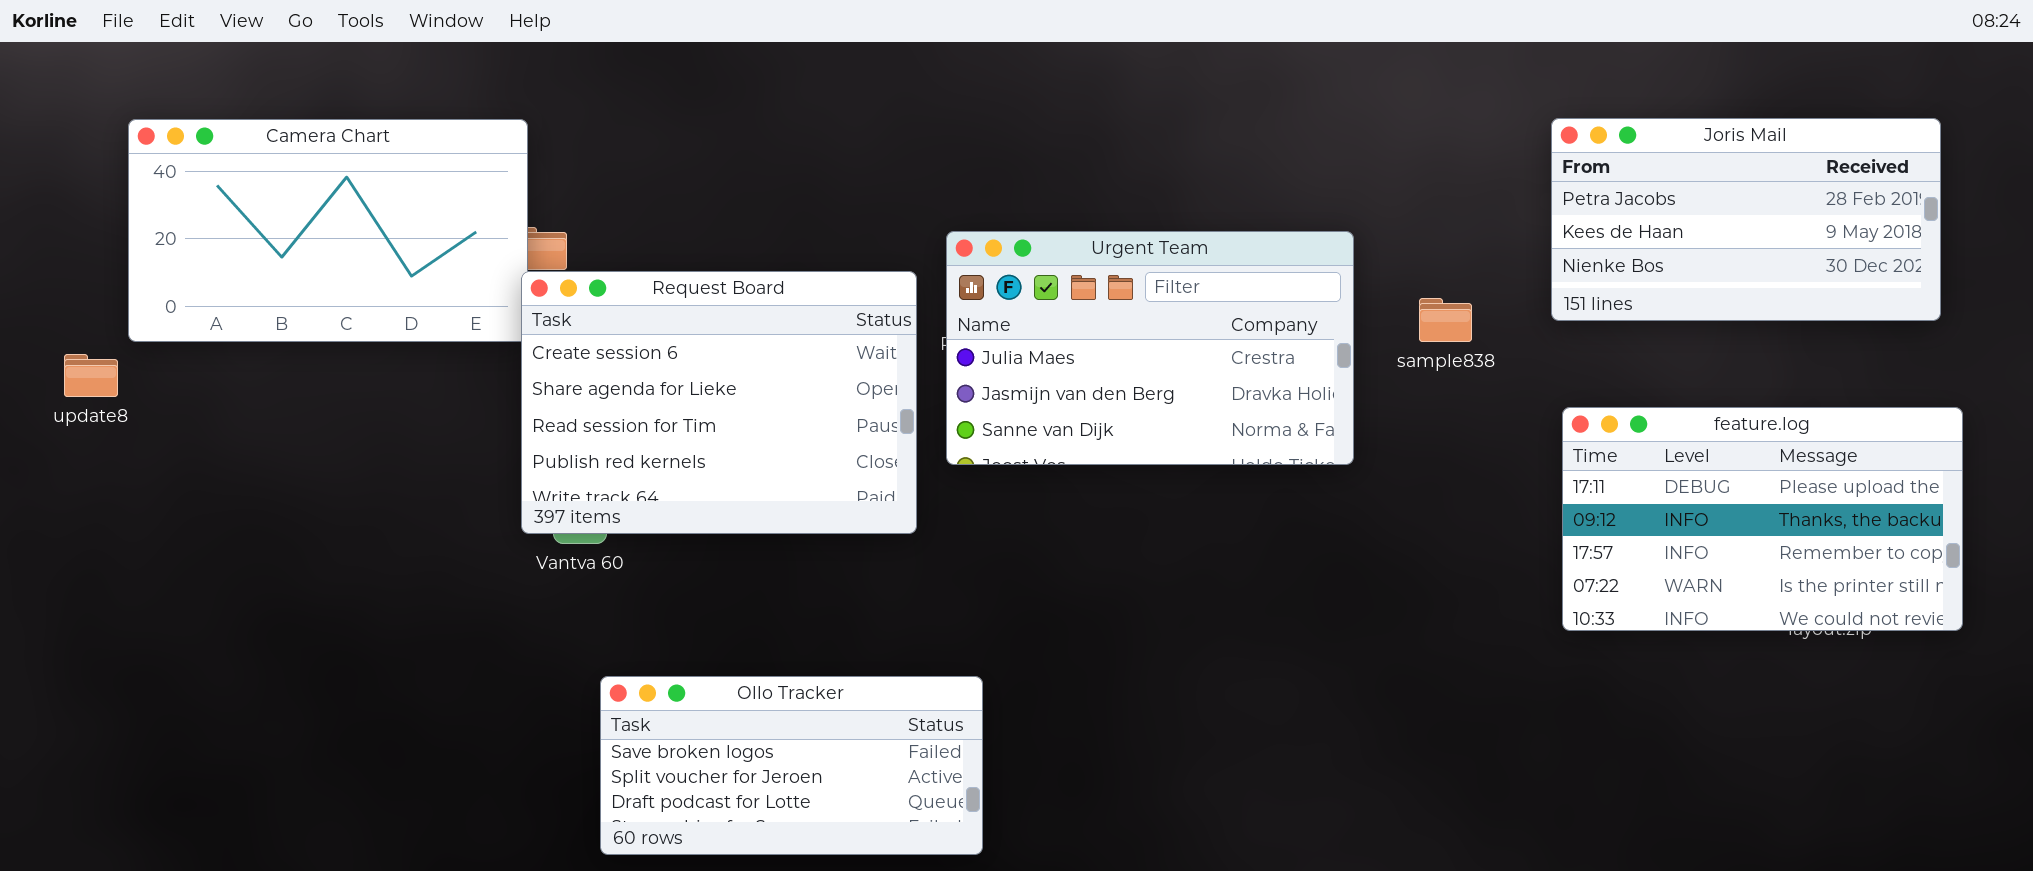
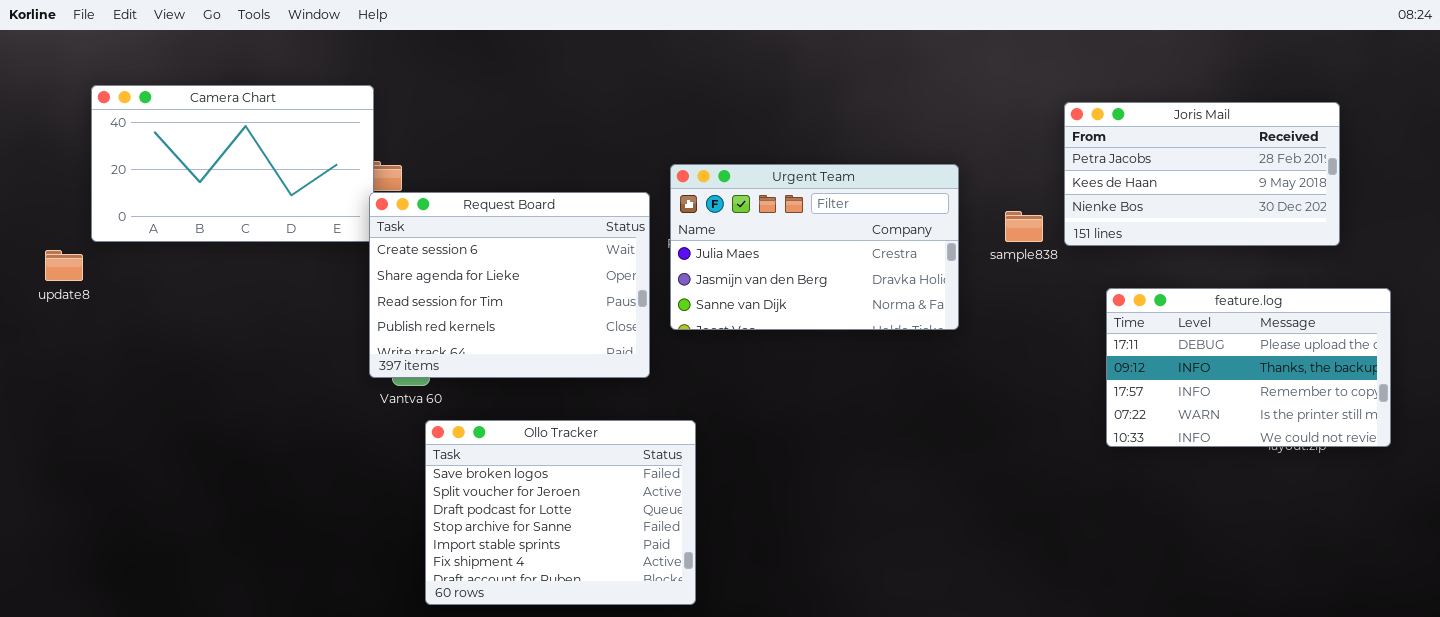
Joris Mail: [1551,118,1941,321] -> [1064,102,1340,246], moved
Ollo Tracker: [600,676,983,855] -> [425,420,696,605], resized

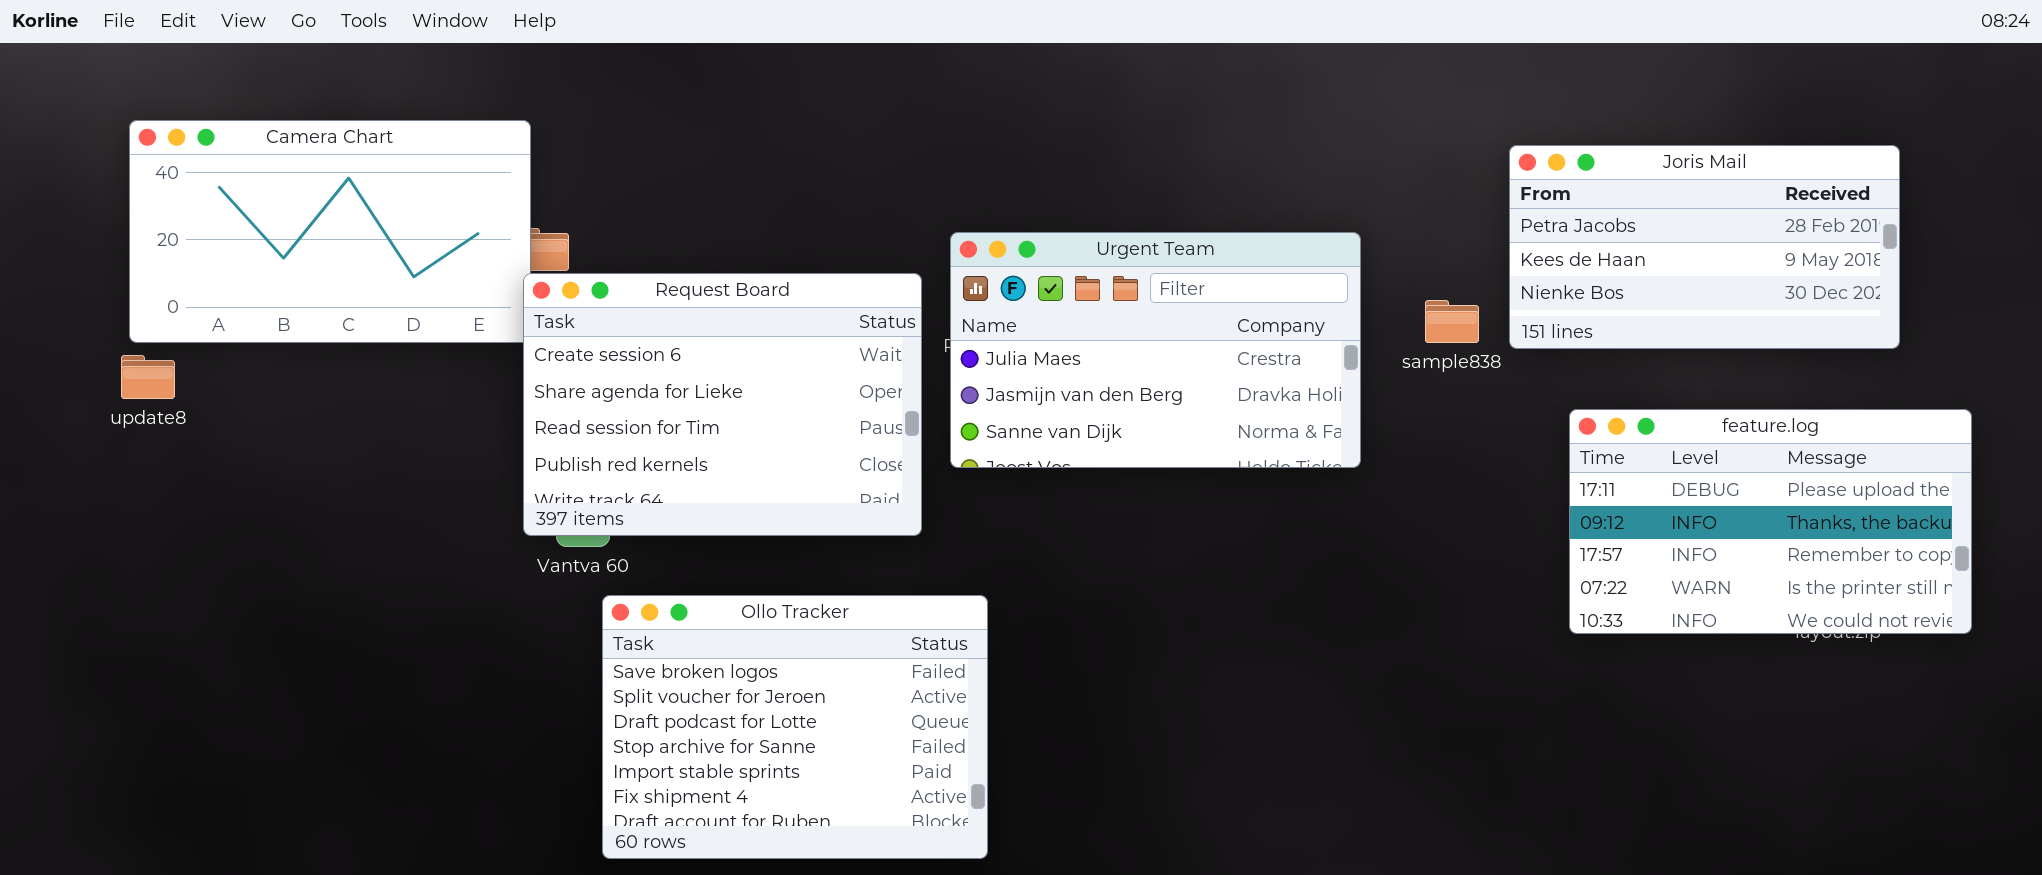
update8: [45,250,83,281] -> [121,355,175,399], moved

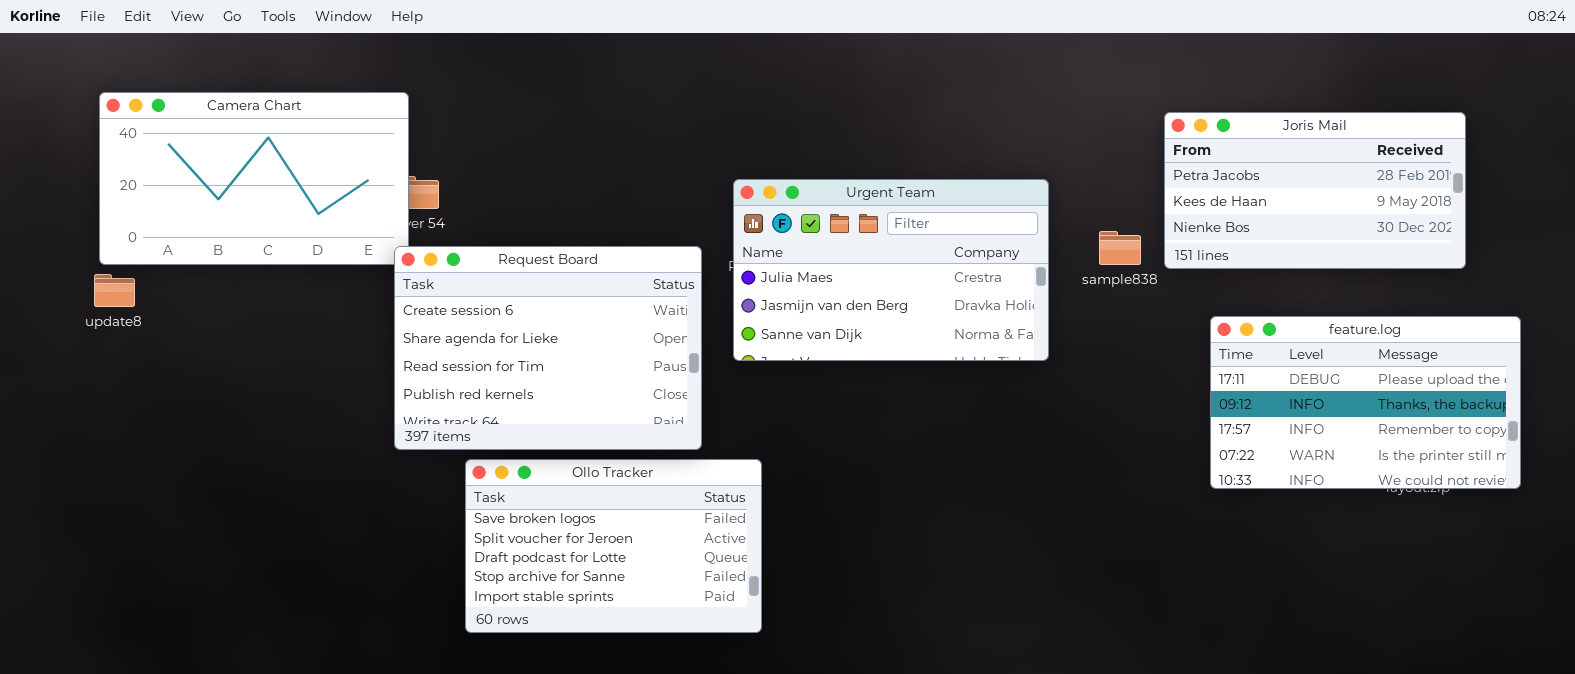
Request Board: [523,273,922,536] -> [394,246,702,450], moved
Ollo Tracker: [602,595,988,859] -> [465,459,762,633], resized

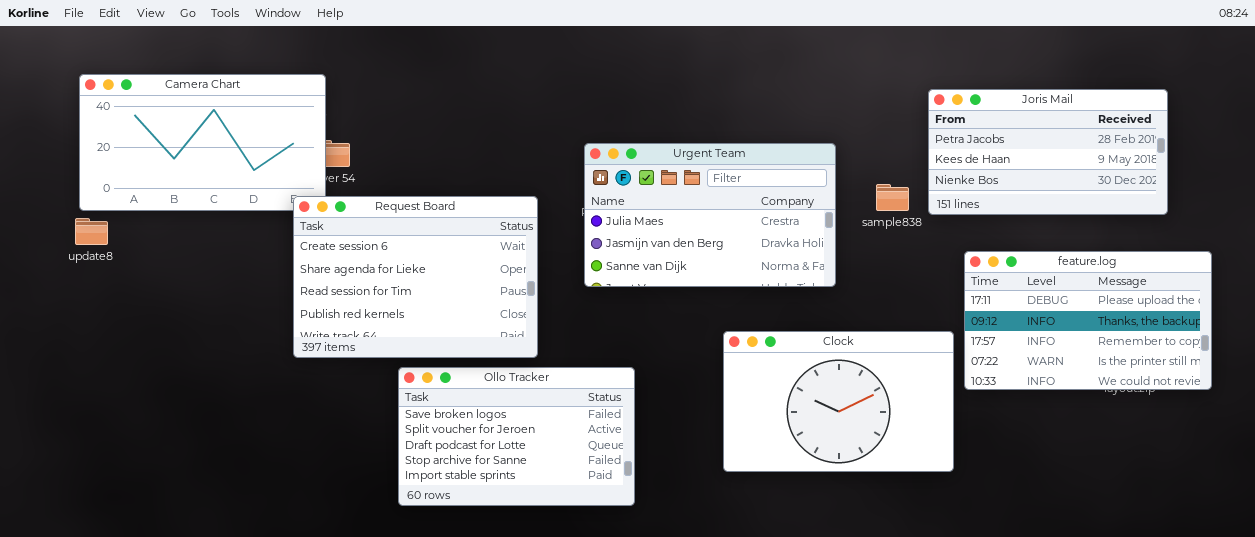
Request Board: [394,246,702,450] -> [293,196,538,358], moved
Clock: none -> [723,331,954,472], opened
Ollo Tracker: [465,459,762,633] -> [398,367,635,506], moved

